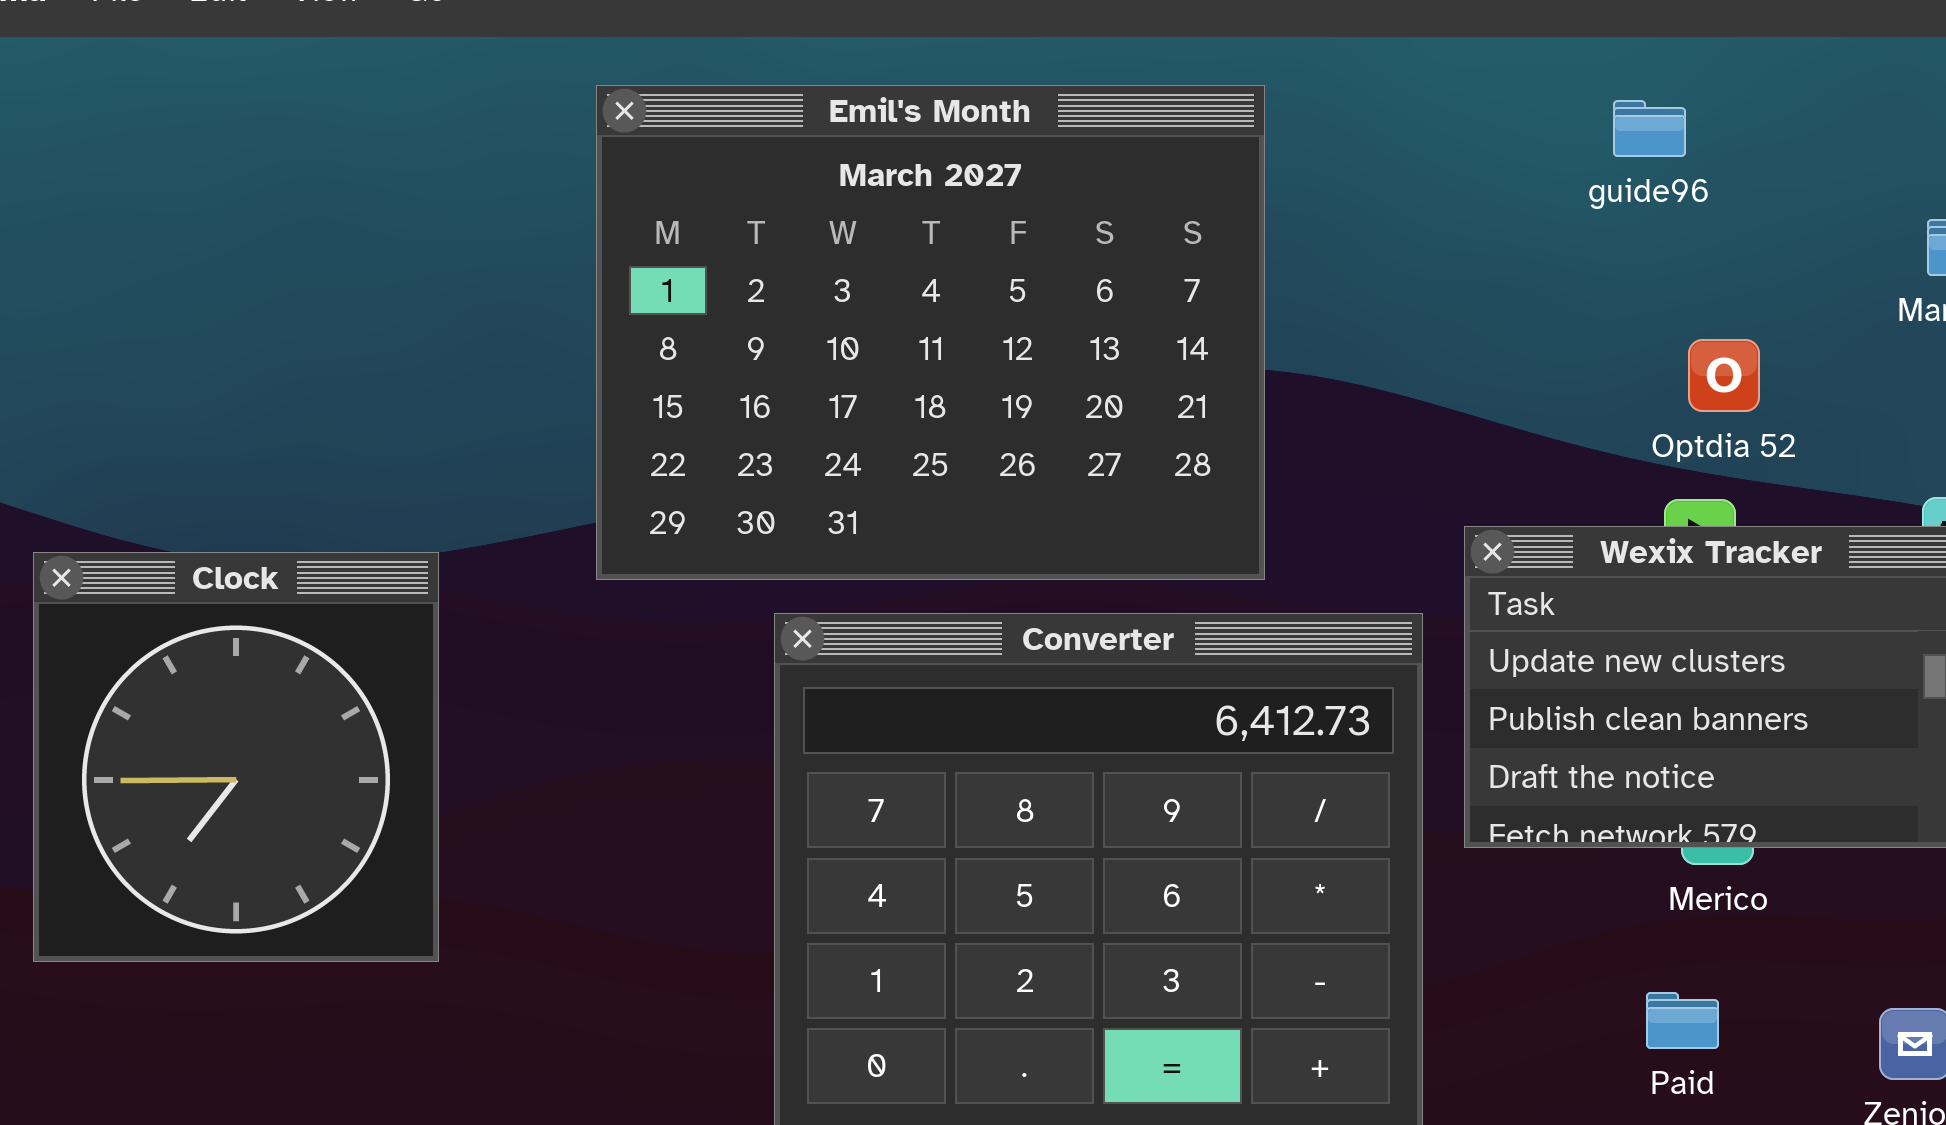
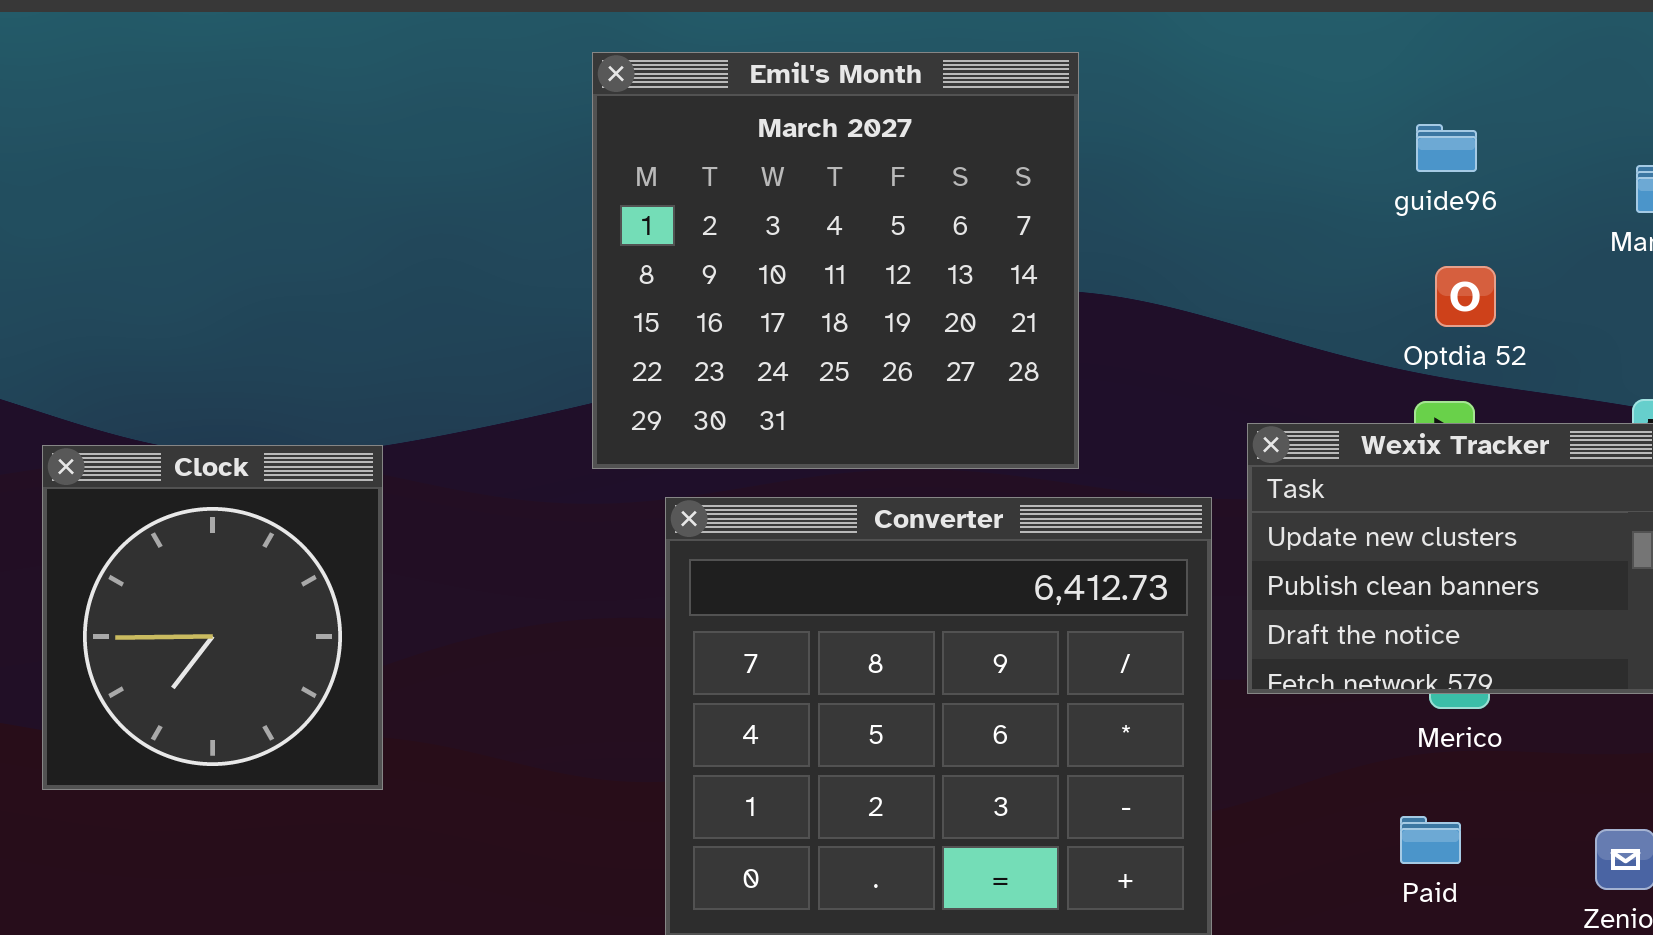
Emil's Month: [596,85,1265,580] -> [592,52,1079,469], resized
guide96: [1613,100,1686,157] -> [1416,124,1477,172], moved

